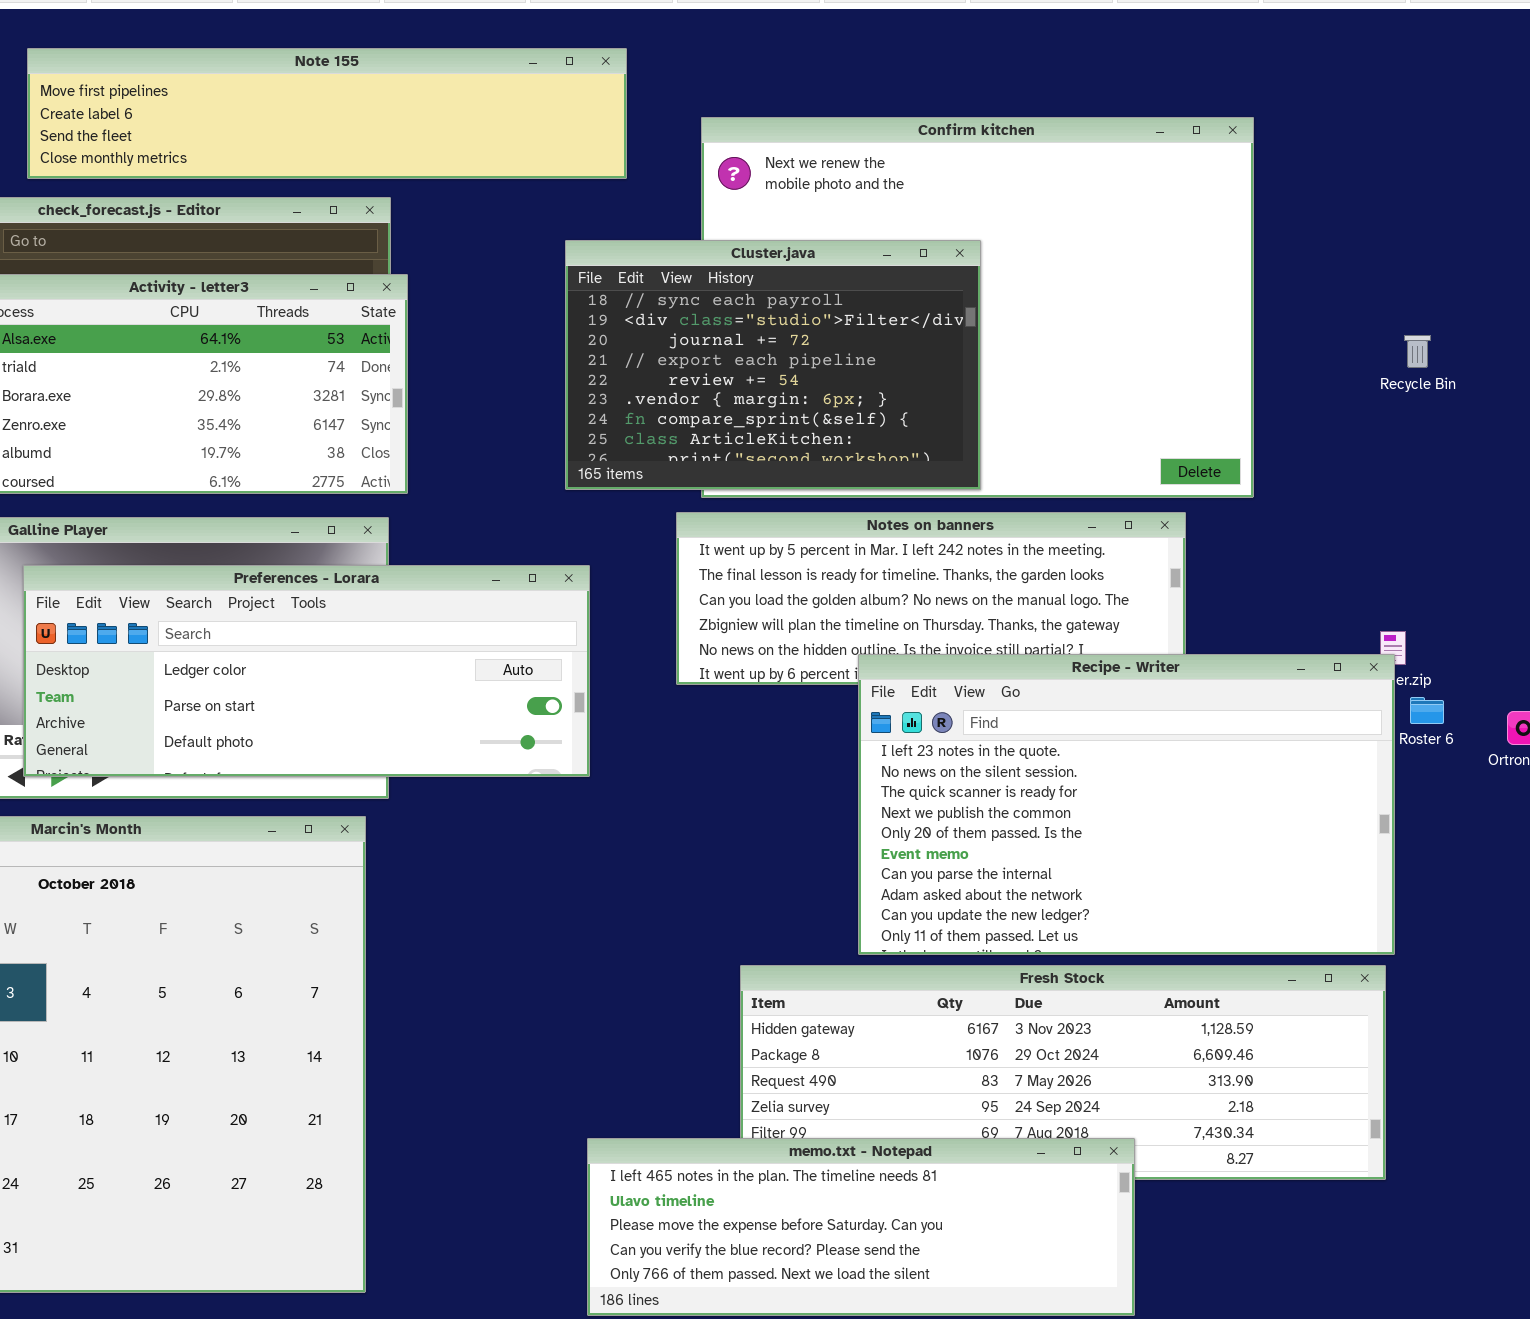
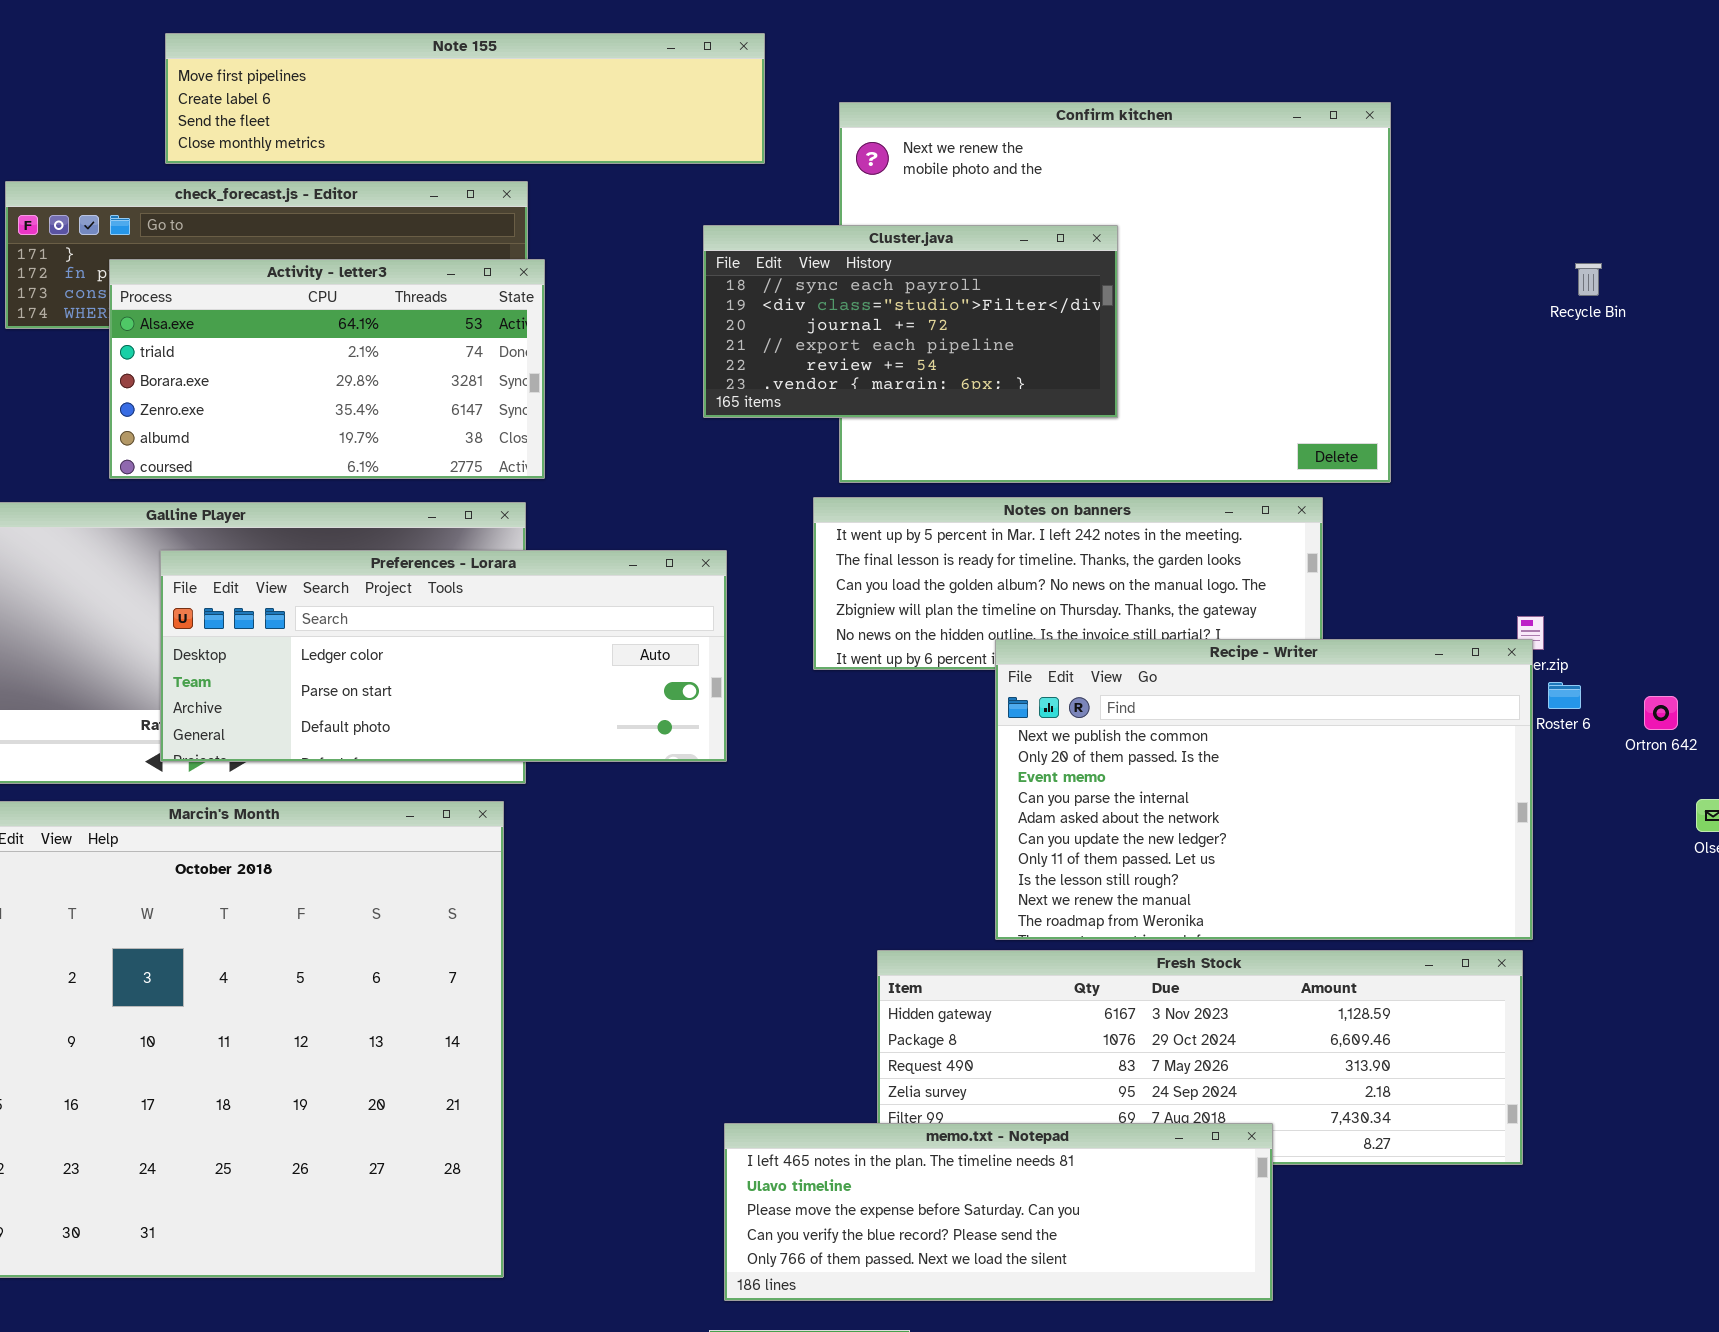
Cluster.java: [565,240,981,490] -> [703,225,1118,418], resized
Recycle Bin: [1404,335,1431,368] -> [1575,263,1602,296], moved
Recipe - Writer: [858,654,1395,955] -> [995,639,1533,940], scrolled down 3 rows

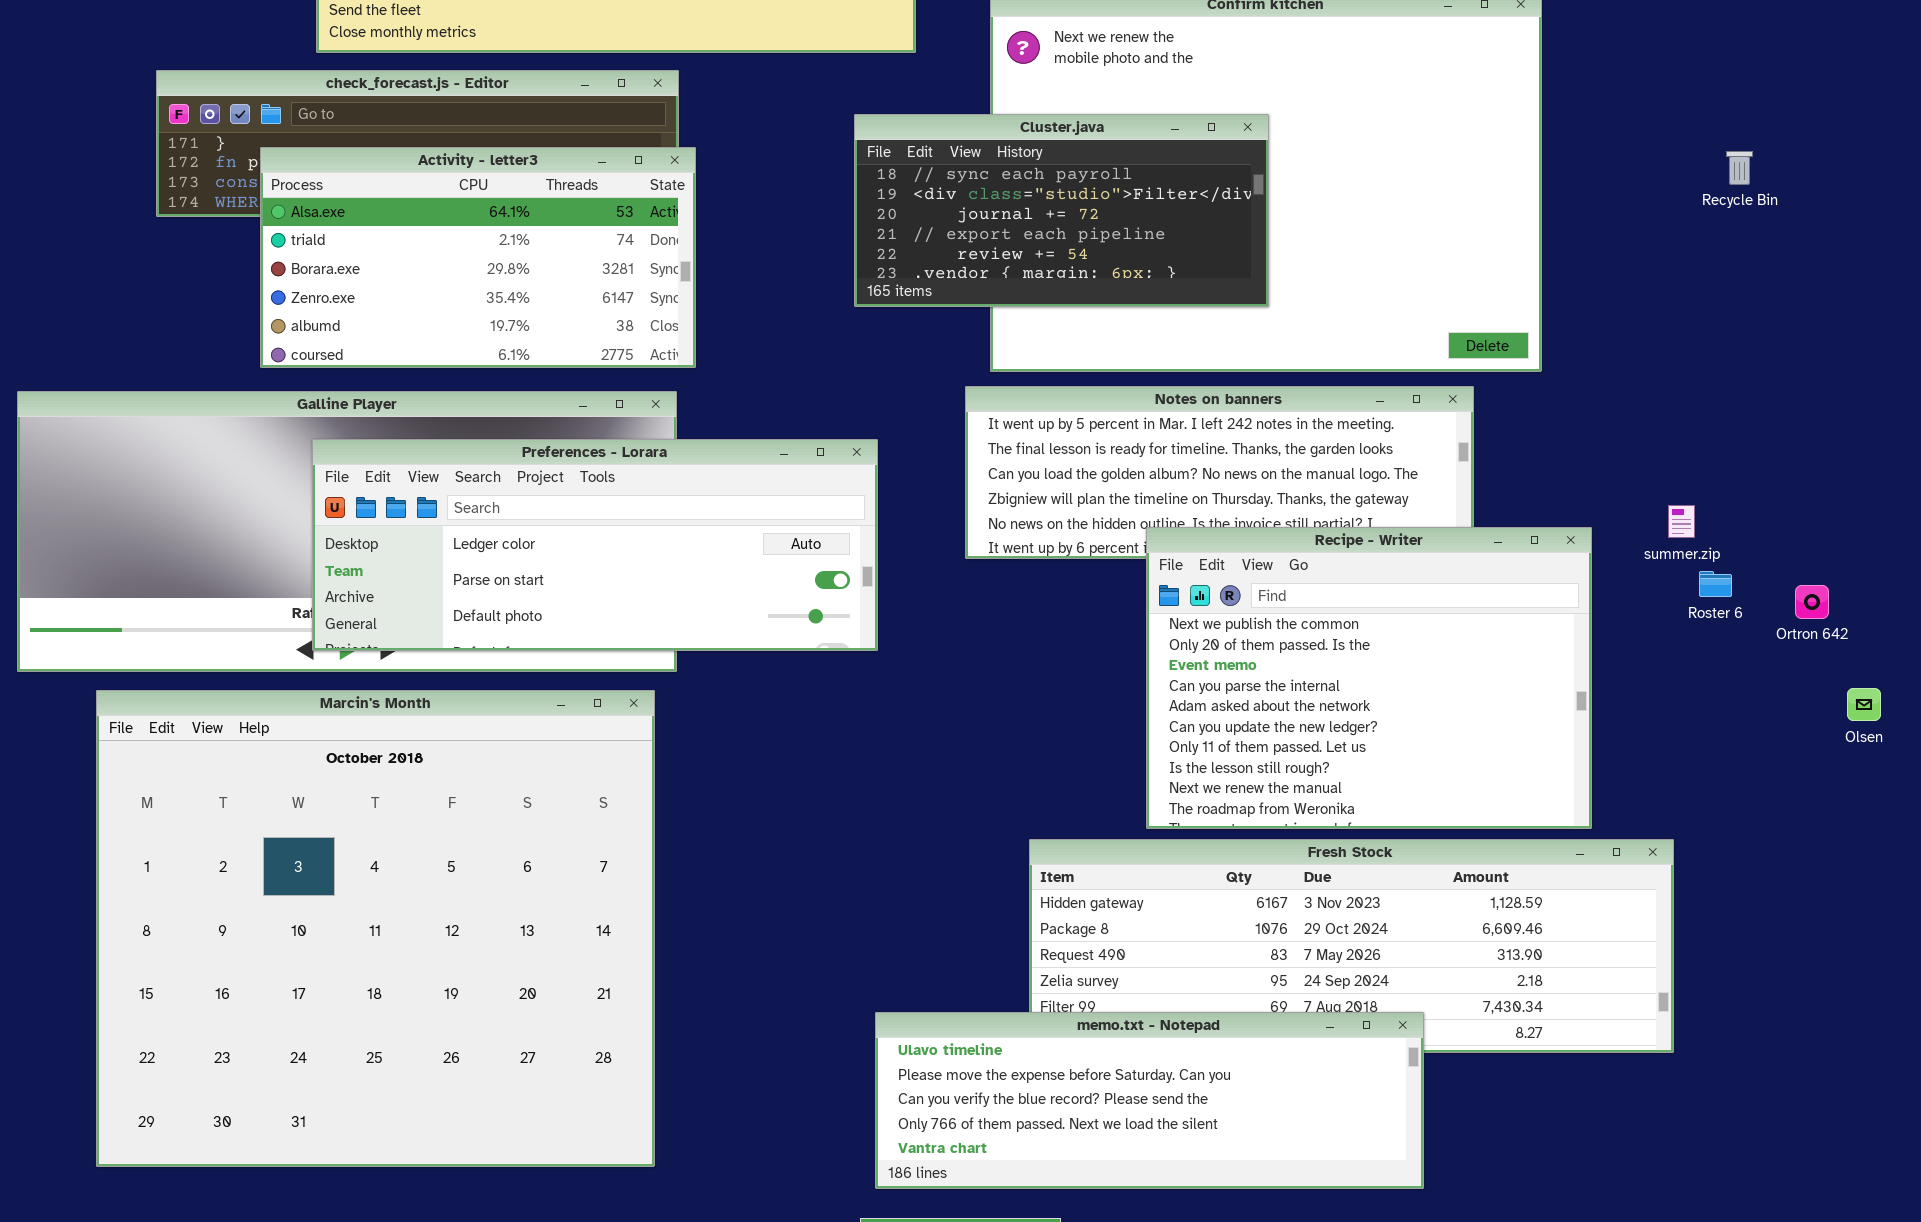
Recipe - Writer: [995,639,1533,940] -> [1146,527,1592,829], resized
memo.txt - Notepad: [724,1123,1273,1301] -> [875,1012,1424,1189], scrolled down 1 row

